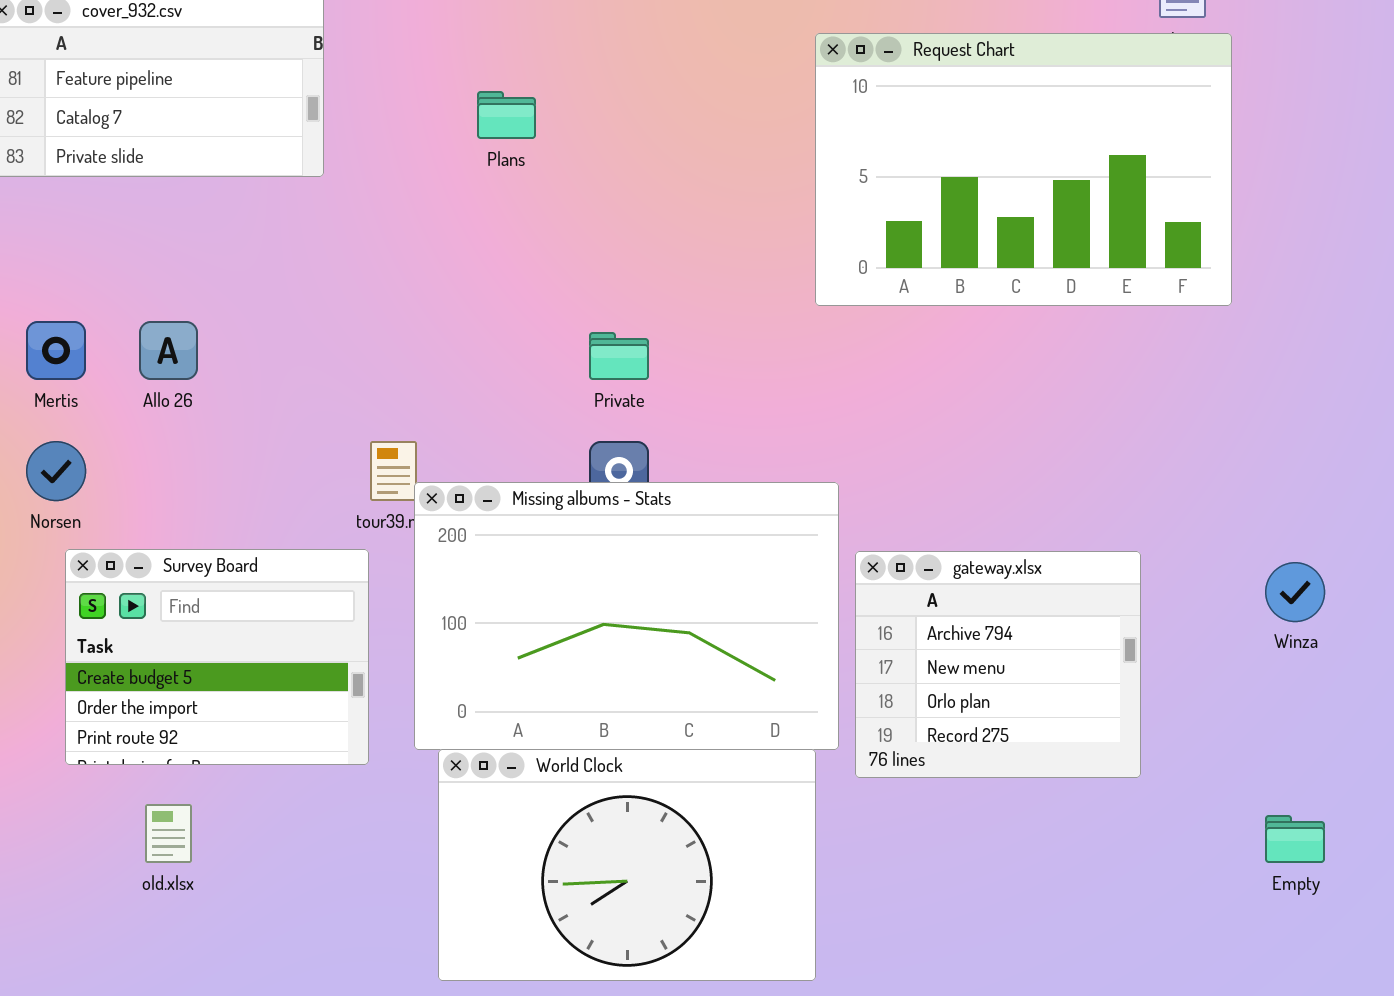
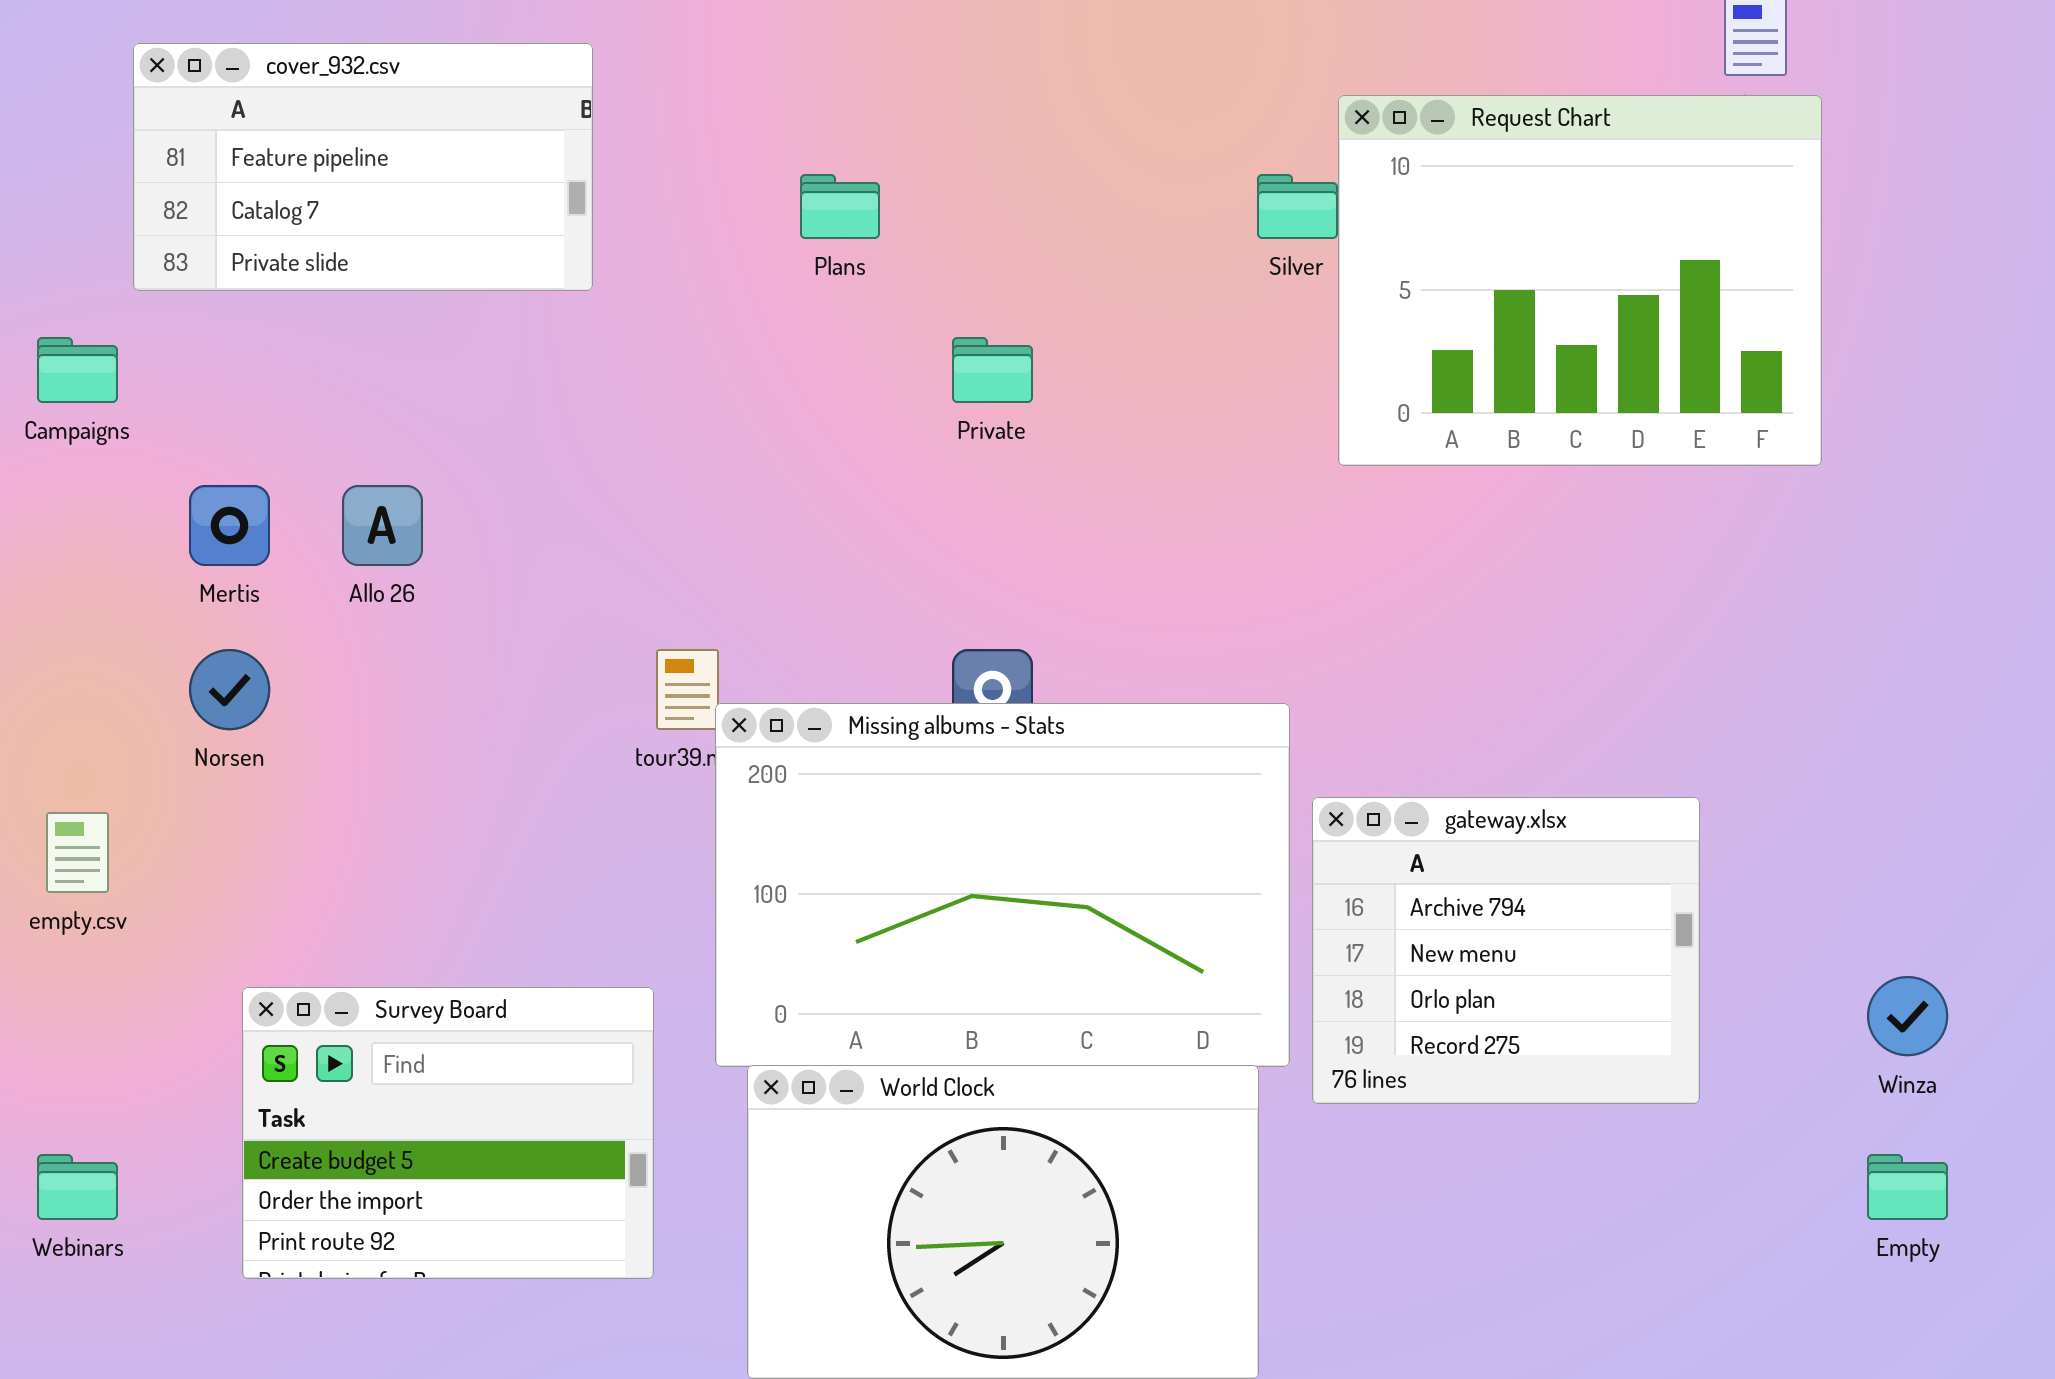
Request Chart: [815,33,1232,306] -> [1338,95,1822,466], resized
Private: [589,332,649,380] -> [952,337,1033,403], moved
Survey Board: [65,549,369,765] -> [242,987,654,1279], moved
Winza: [1265,562,1325,622] -> [1867,976,1948,1056], moved

